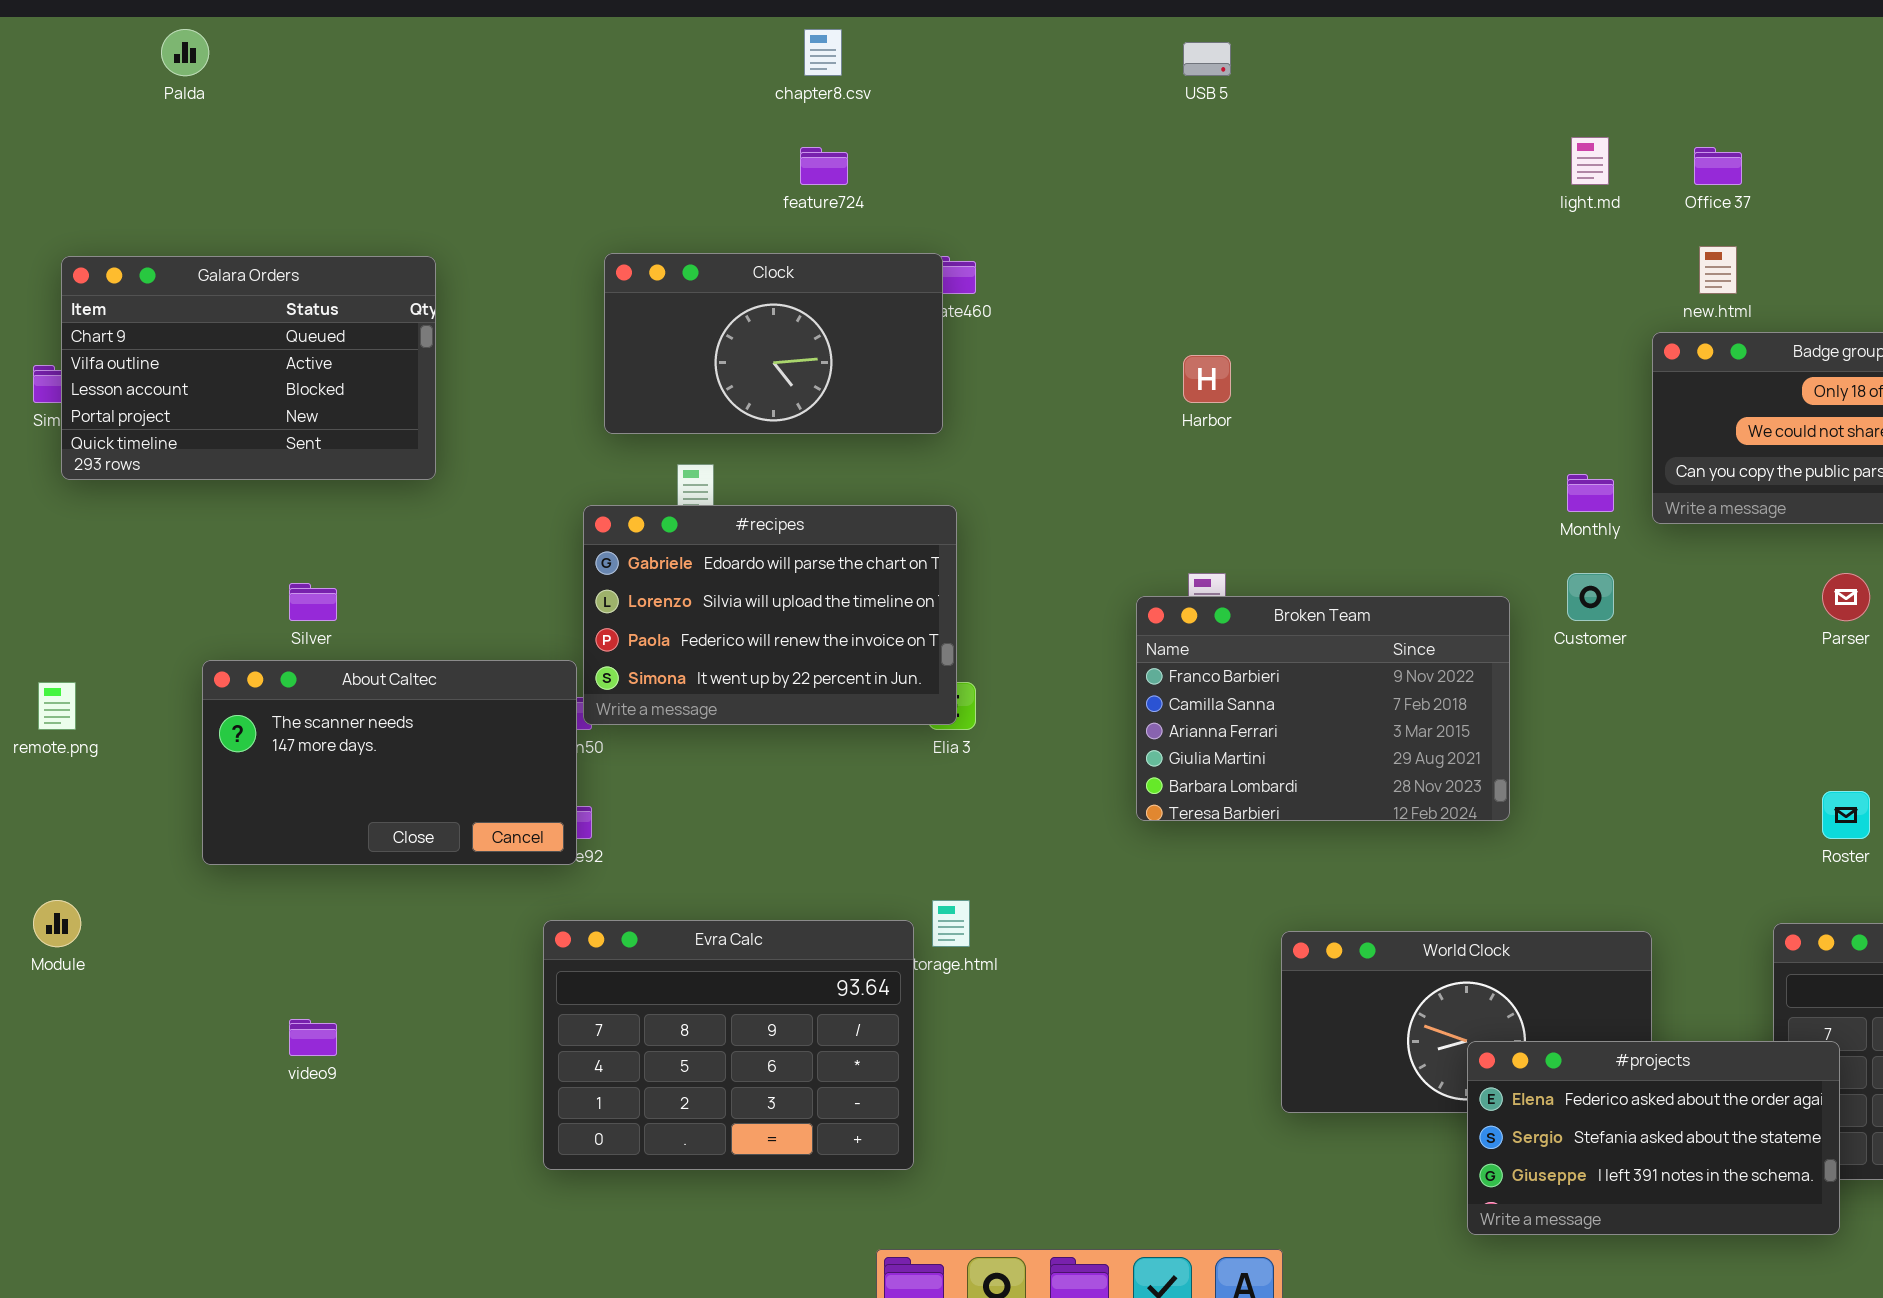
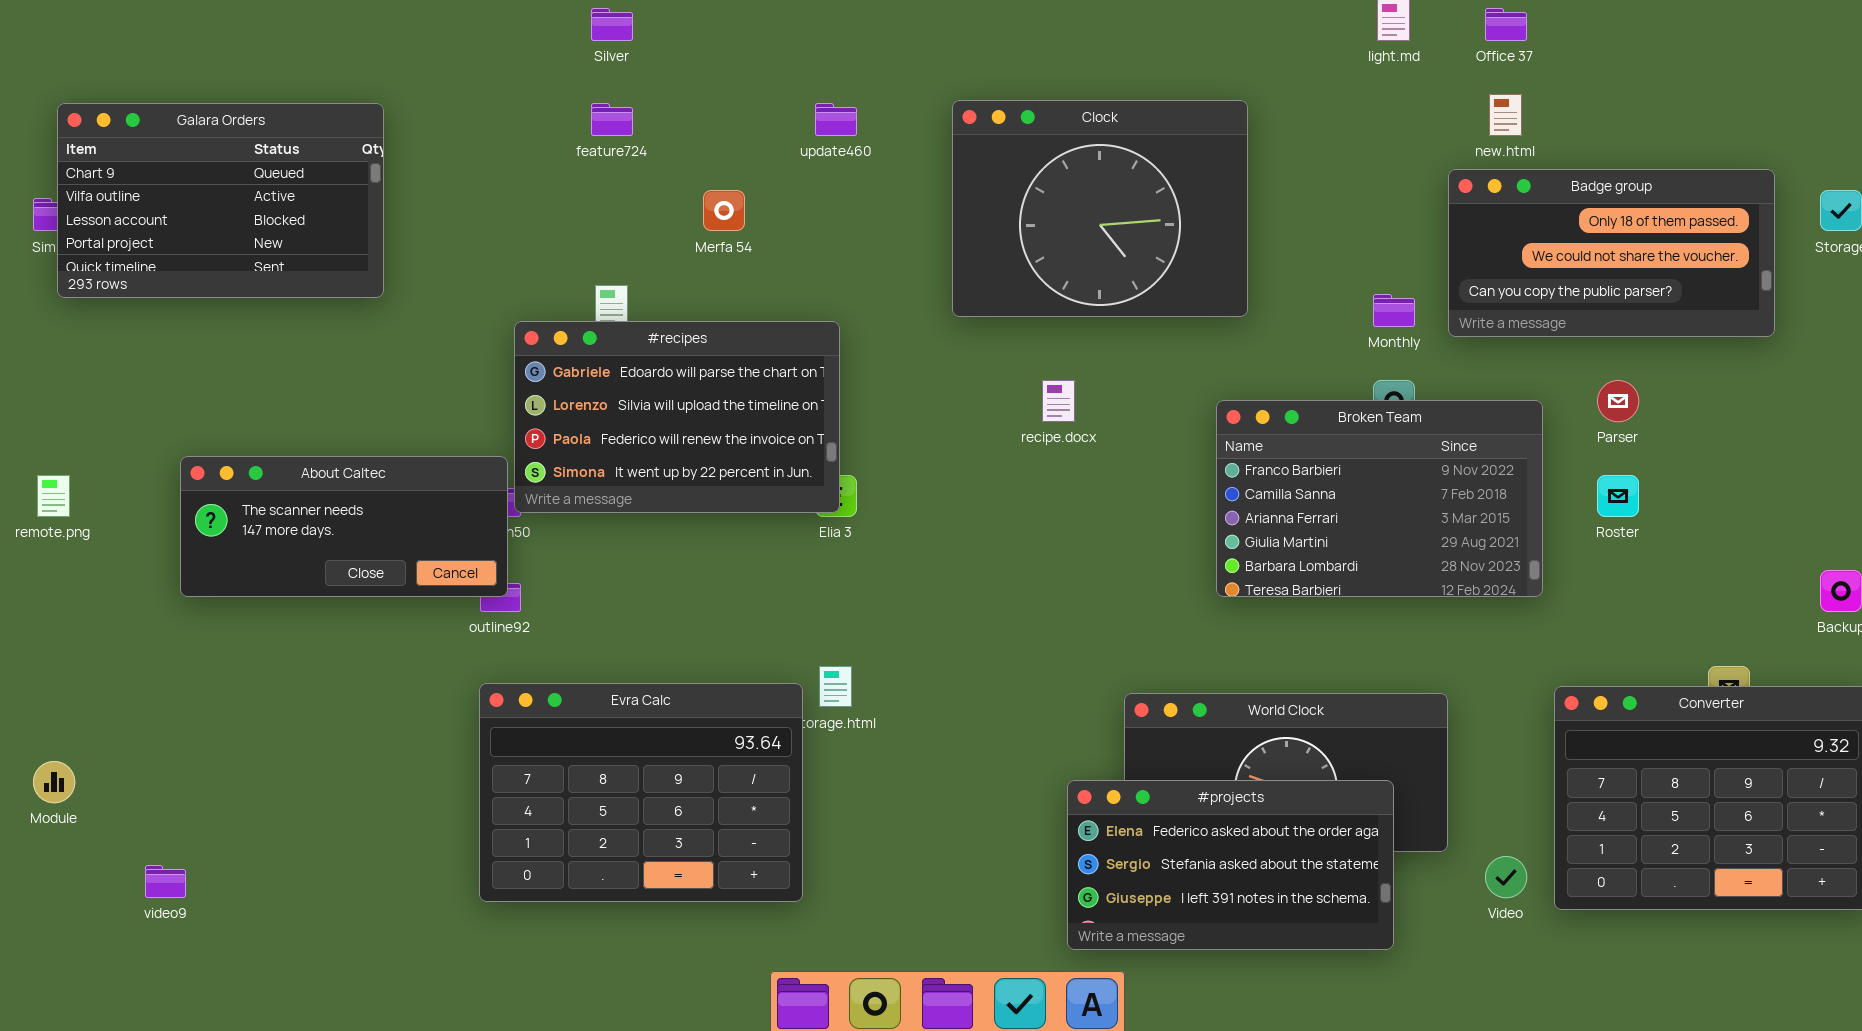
feature724: [800,147,848,185] -> [591,103,633,136], moved
Clock: [604,253,943,434] -> [952,100,1248,317], moved, resized
Silver: [289,583,337,621] -> [591,8,633,41], moved
Broken Team: [1136,596,1510,821] -> [1216,400,1543,597], moved
About Caltec: [202,660,577,865] -> [180,456,508,597], resized
Roster: [1822,791,1870,839] -> [1597,475,1639,517], moved
Module: [33,900,81,947] -> [33,761,75,803], moved
video9: [289,1019,337,1056] -> [145,865,186,898], moved
#projects: [1467,1041,1840,1235] -> [1067,780,1394,950], moved

